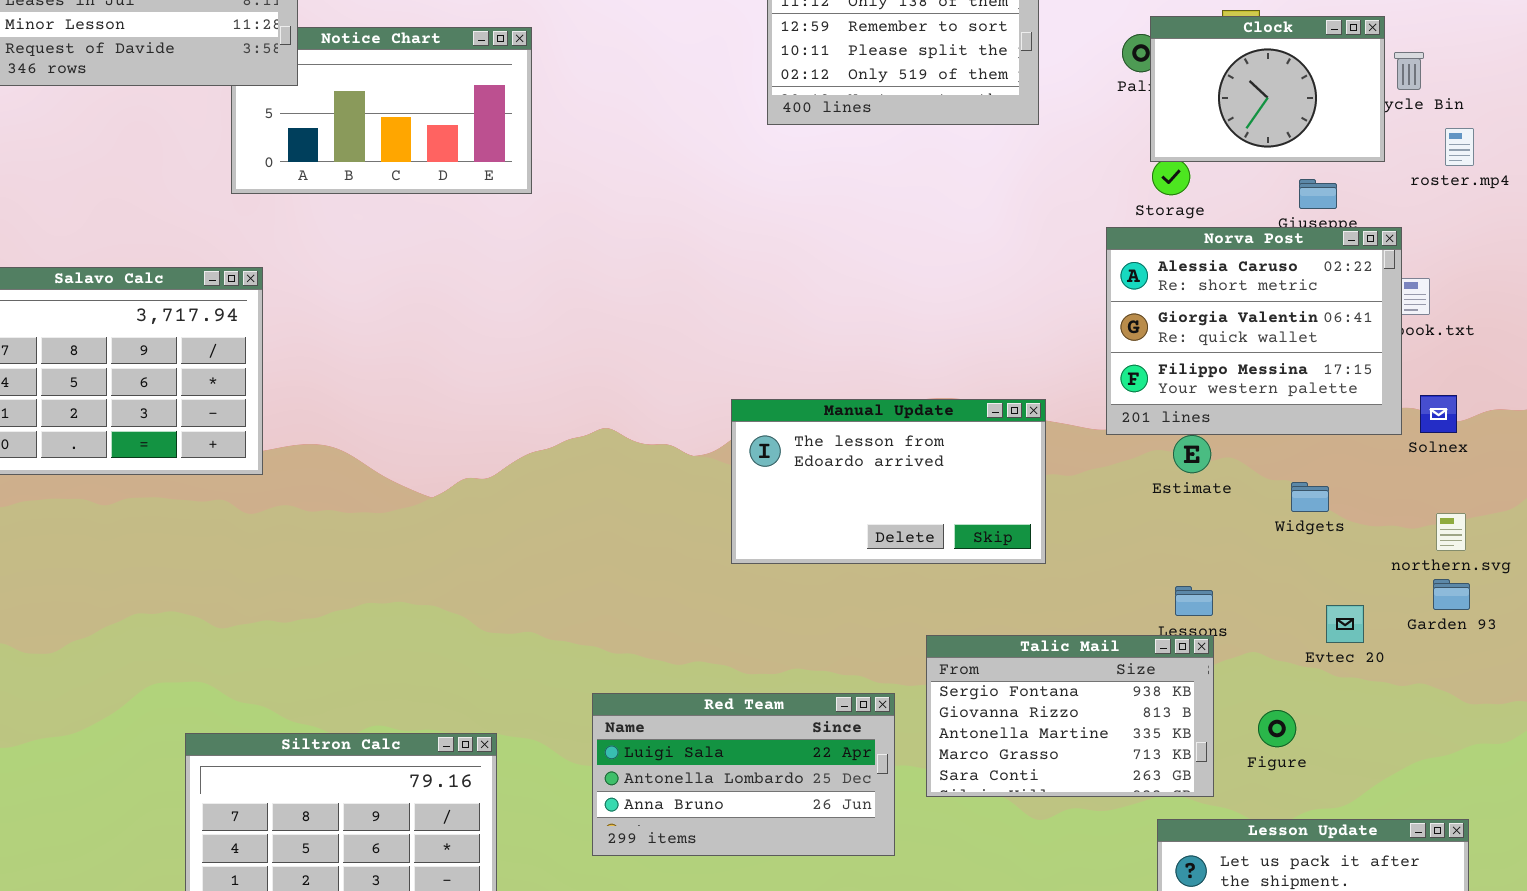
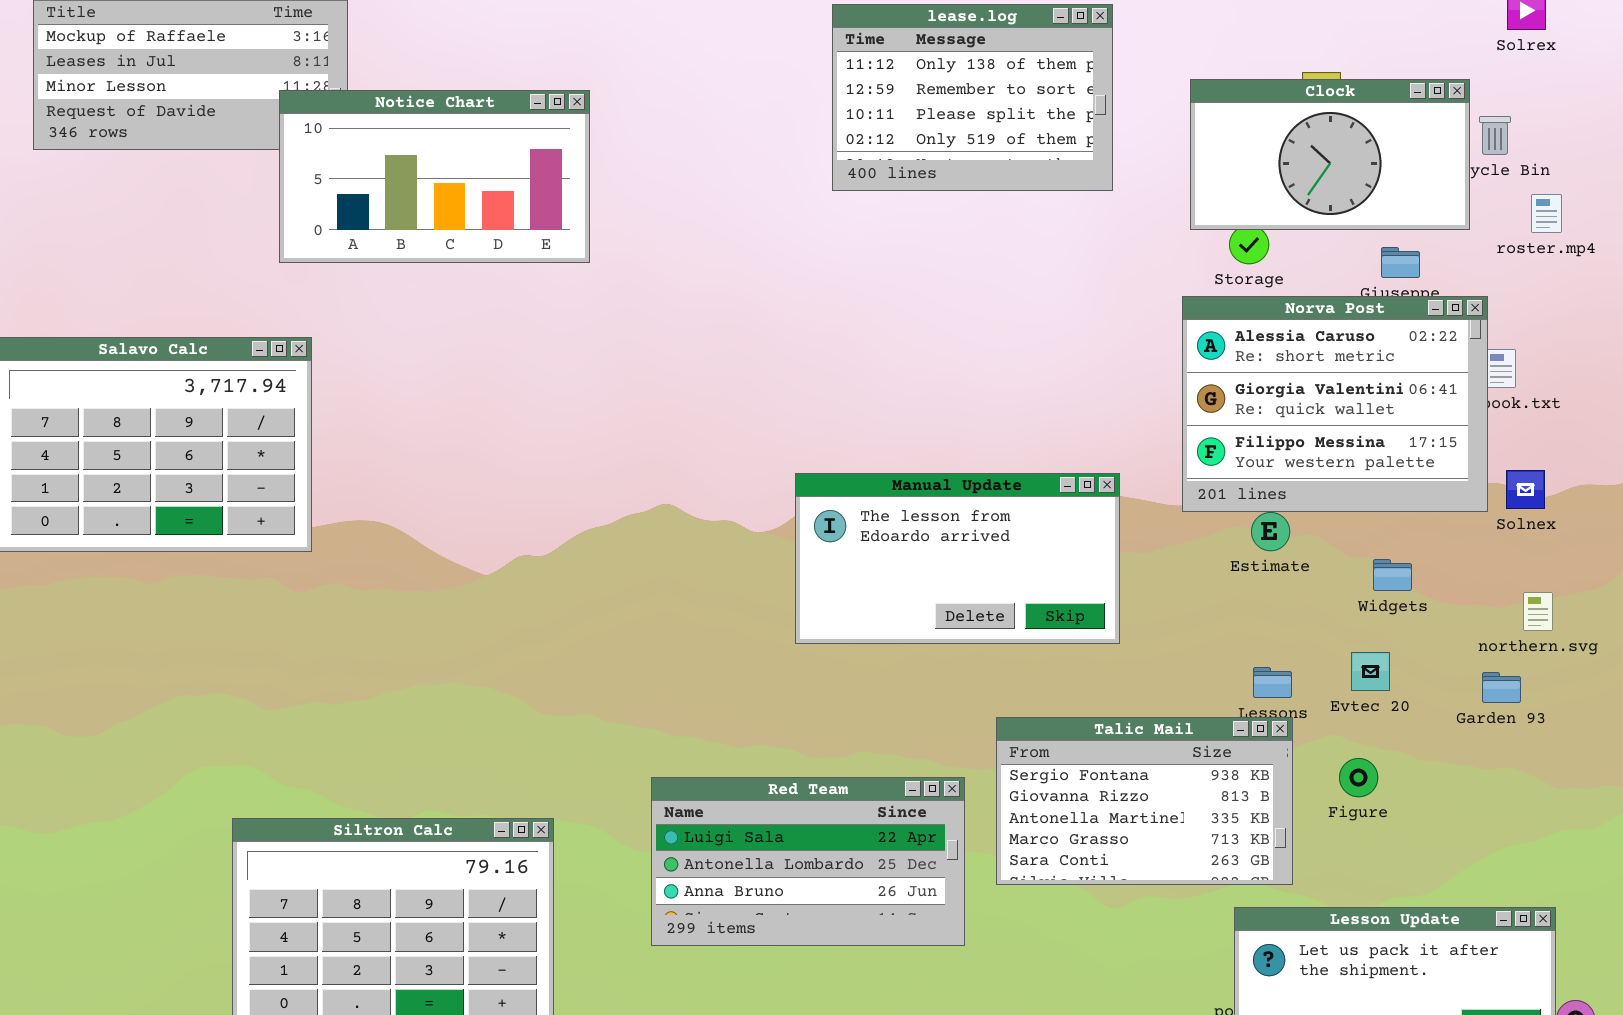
Clock: [1150,16,1385,162] -> [1190,79,1470,230], resized
Notice Chart: [231,27,532,194] -> [279,90,590,263], raised
Garden 93: [1433,579,1470,610] -> [1482,672,1521,703], moved
Evtec 20: [1326,605,1364,643] -> [1351,652,1390,691], moved
Figure: [1258,710,1296,747] -> [1339,758,1378,797], moved

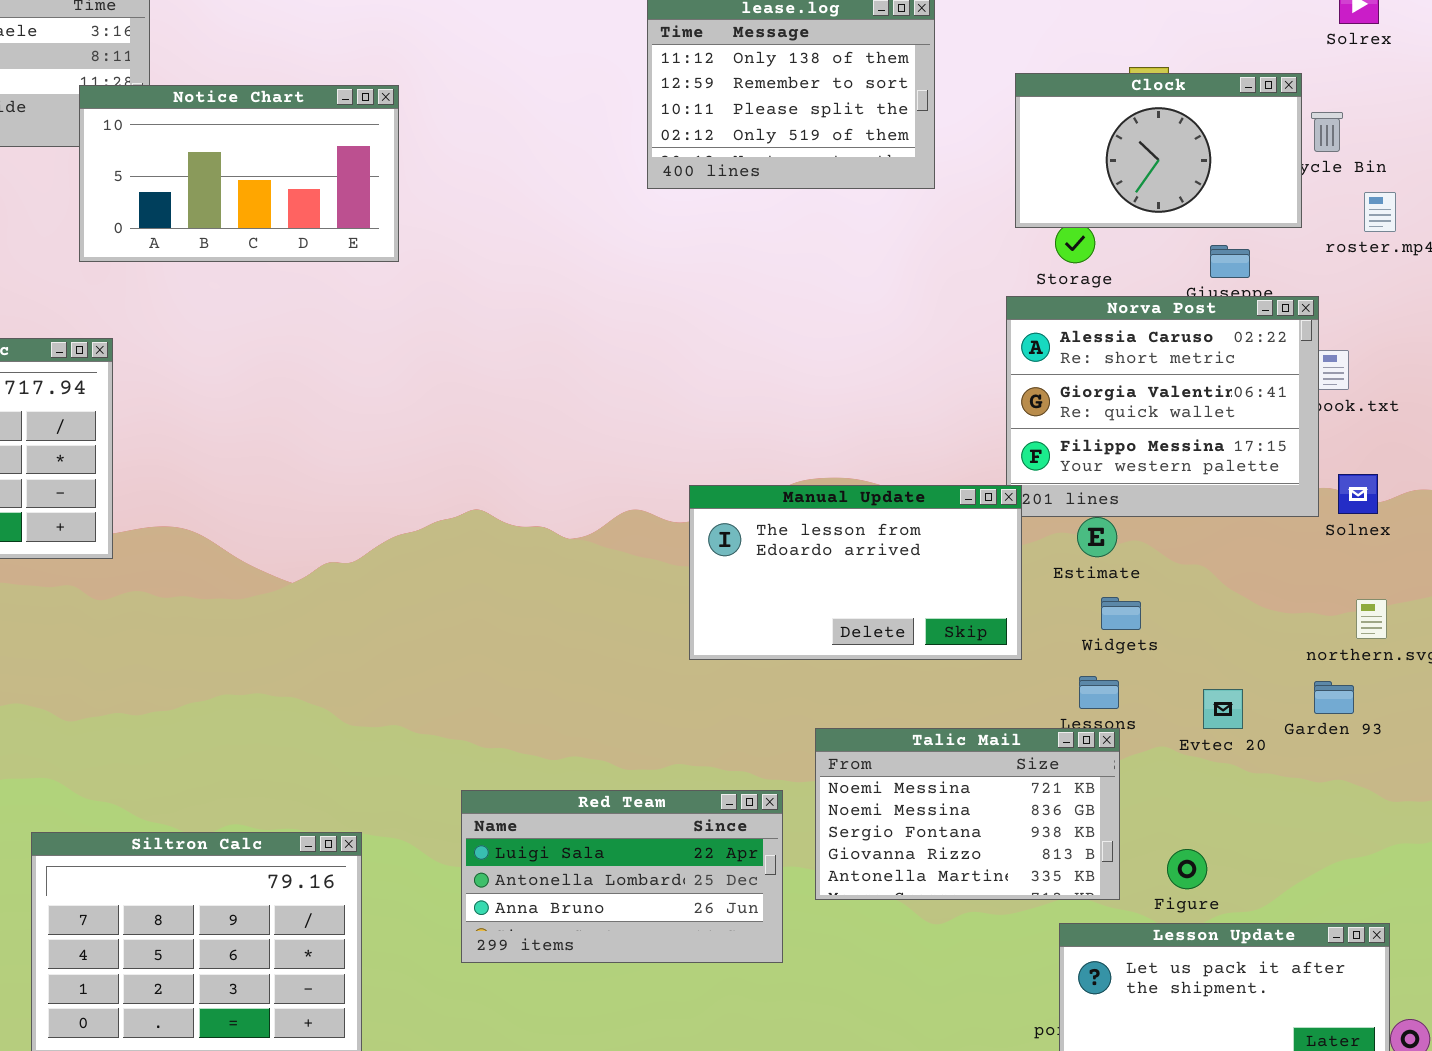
Manual Update: [795,473,1120,644] -> [689,485,1022,660], moved
Widgets: [1373,559,1412,591] -> [1101,597,1141,630], moved
Evtec 20: [1351,652,1390,691] -> [1203,689,1243,729], moved
Talic Mail: [996,717,1293,885] -> [815,728,1120,900], scrolled up 2 rows
Figure: [1339,758,1378,797] -> [1167,849,1207,889], moved

